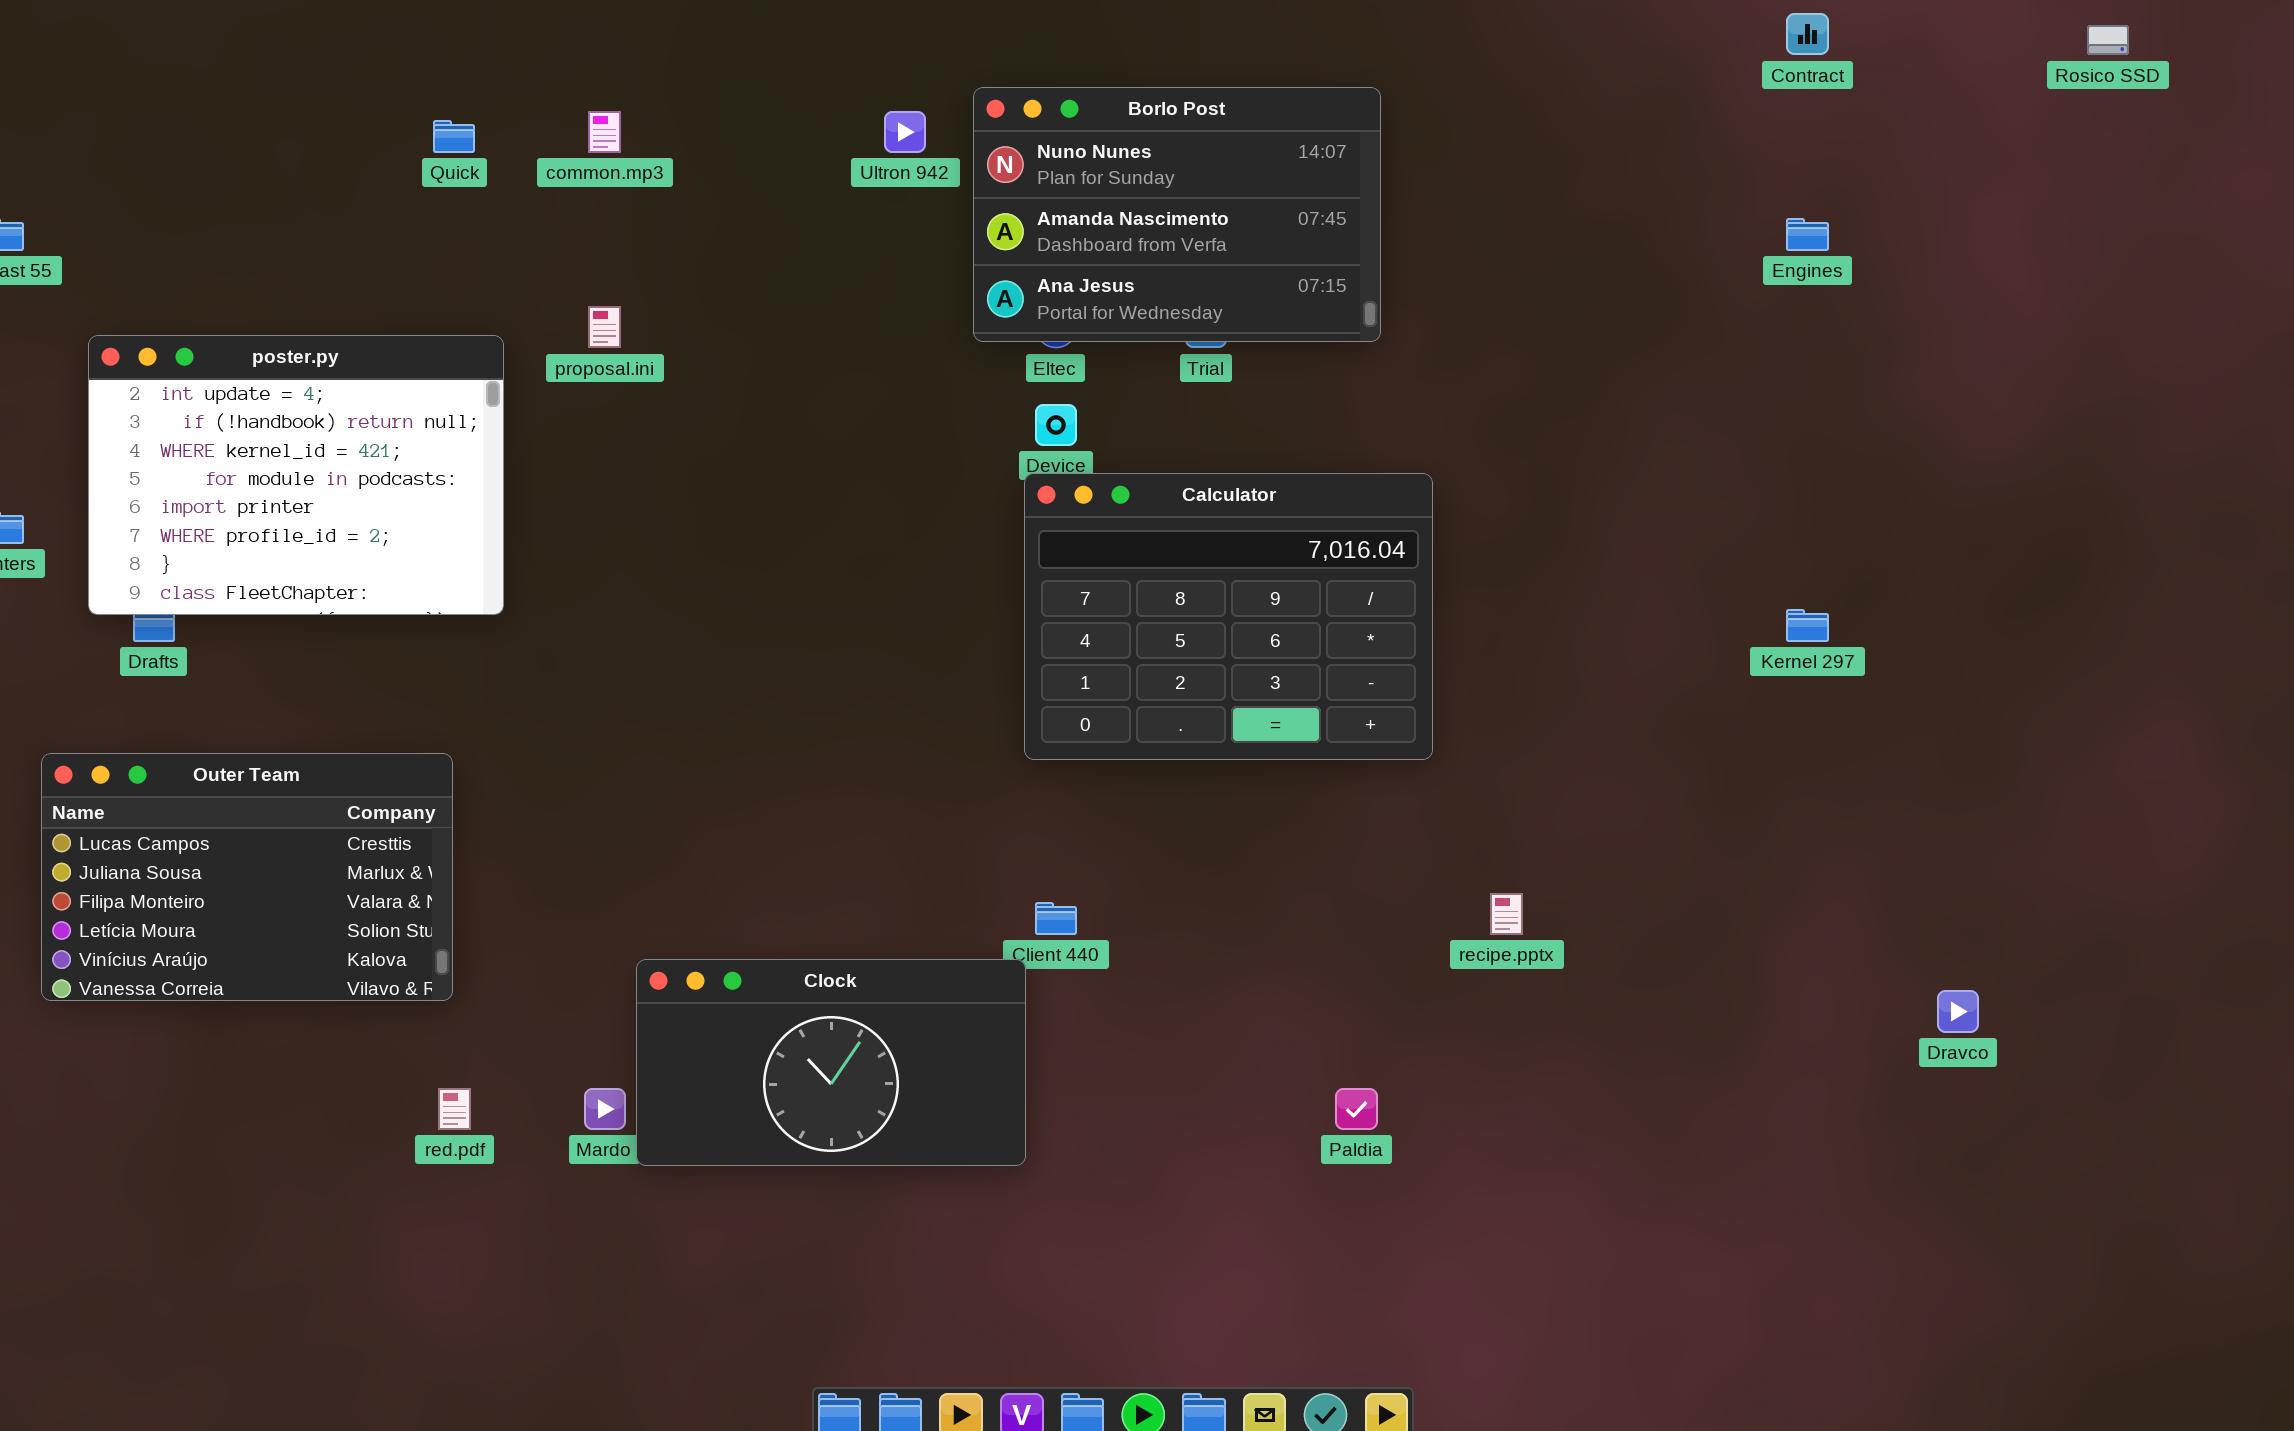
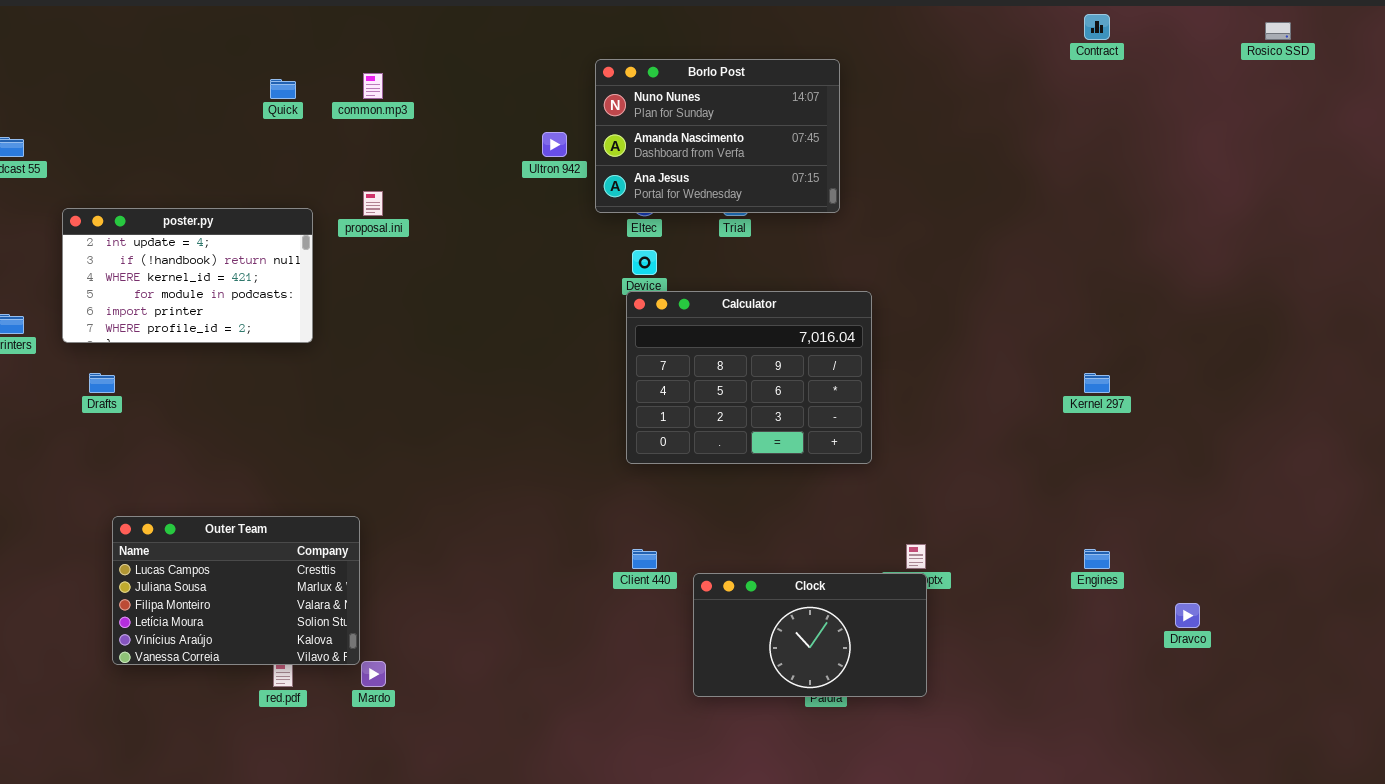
Ultron 942: [884,111,926,153] -> [542,132,567,157], moved
Engines: [1786,218,1829,251] -> [1084,549,1110,569], moved
poster.py: [88,335,504,615] -> [62,208,313,343], resized
Outer Team: [41,753,453,1001] -> [112,516,360,665], moved
Clock: [636,959,1026,1166] -> [693,573,927,697], moved

